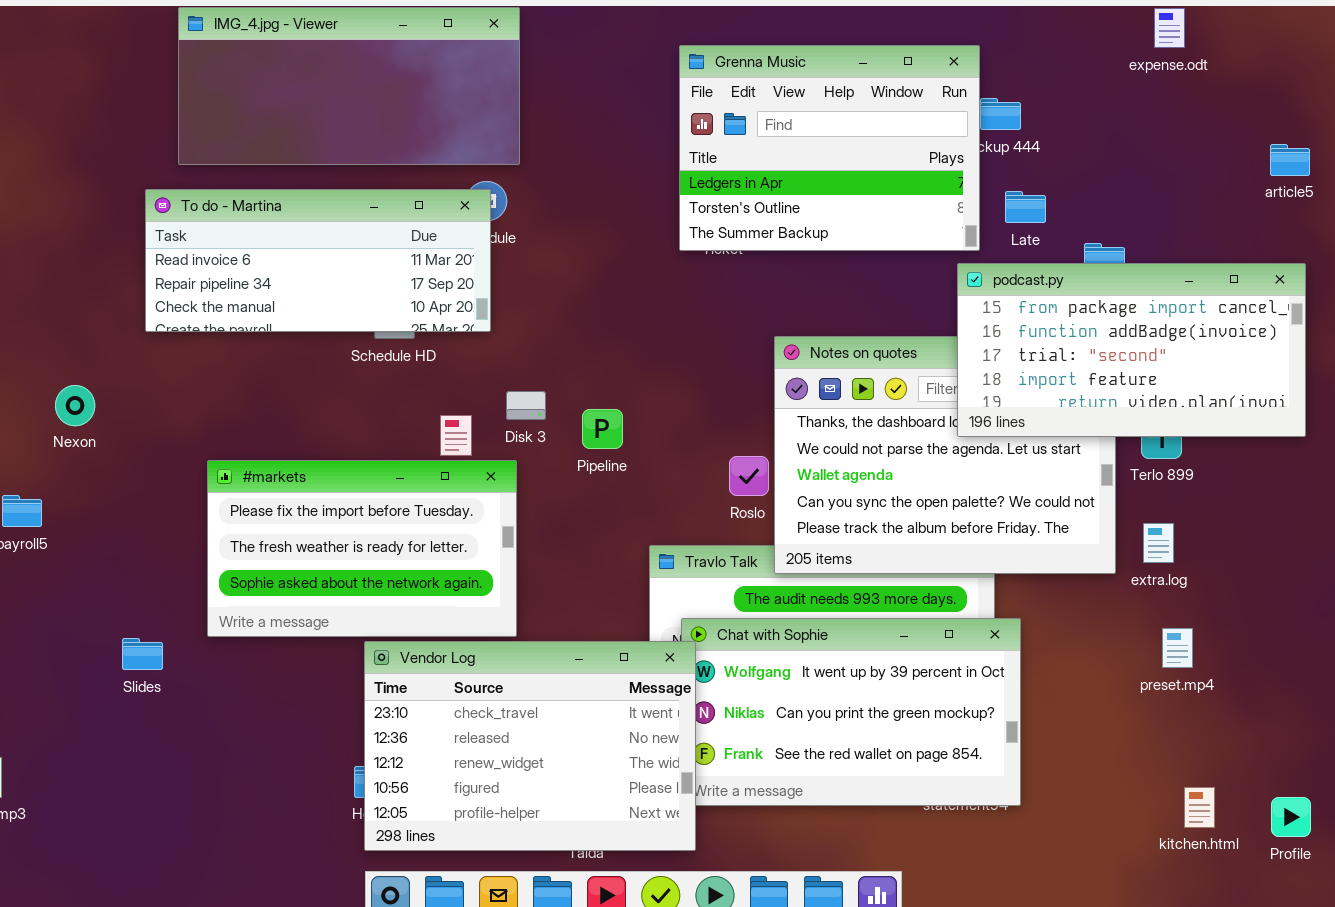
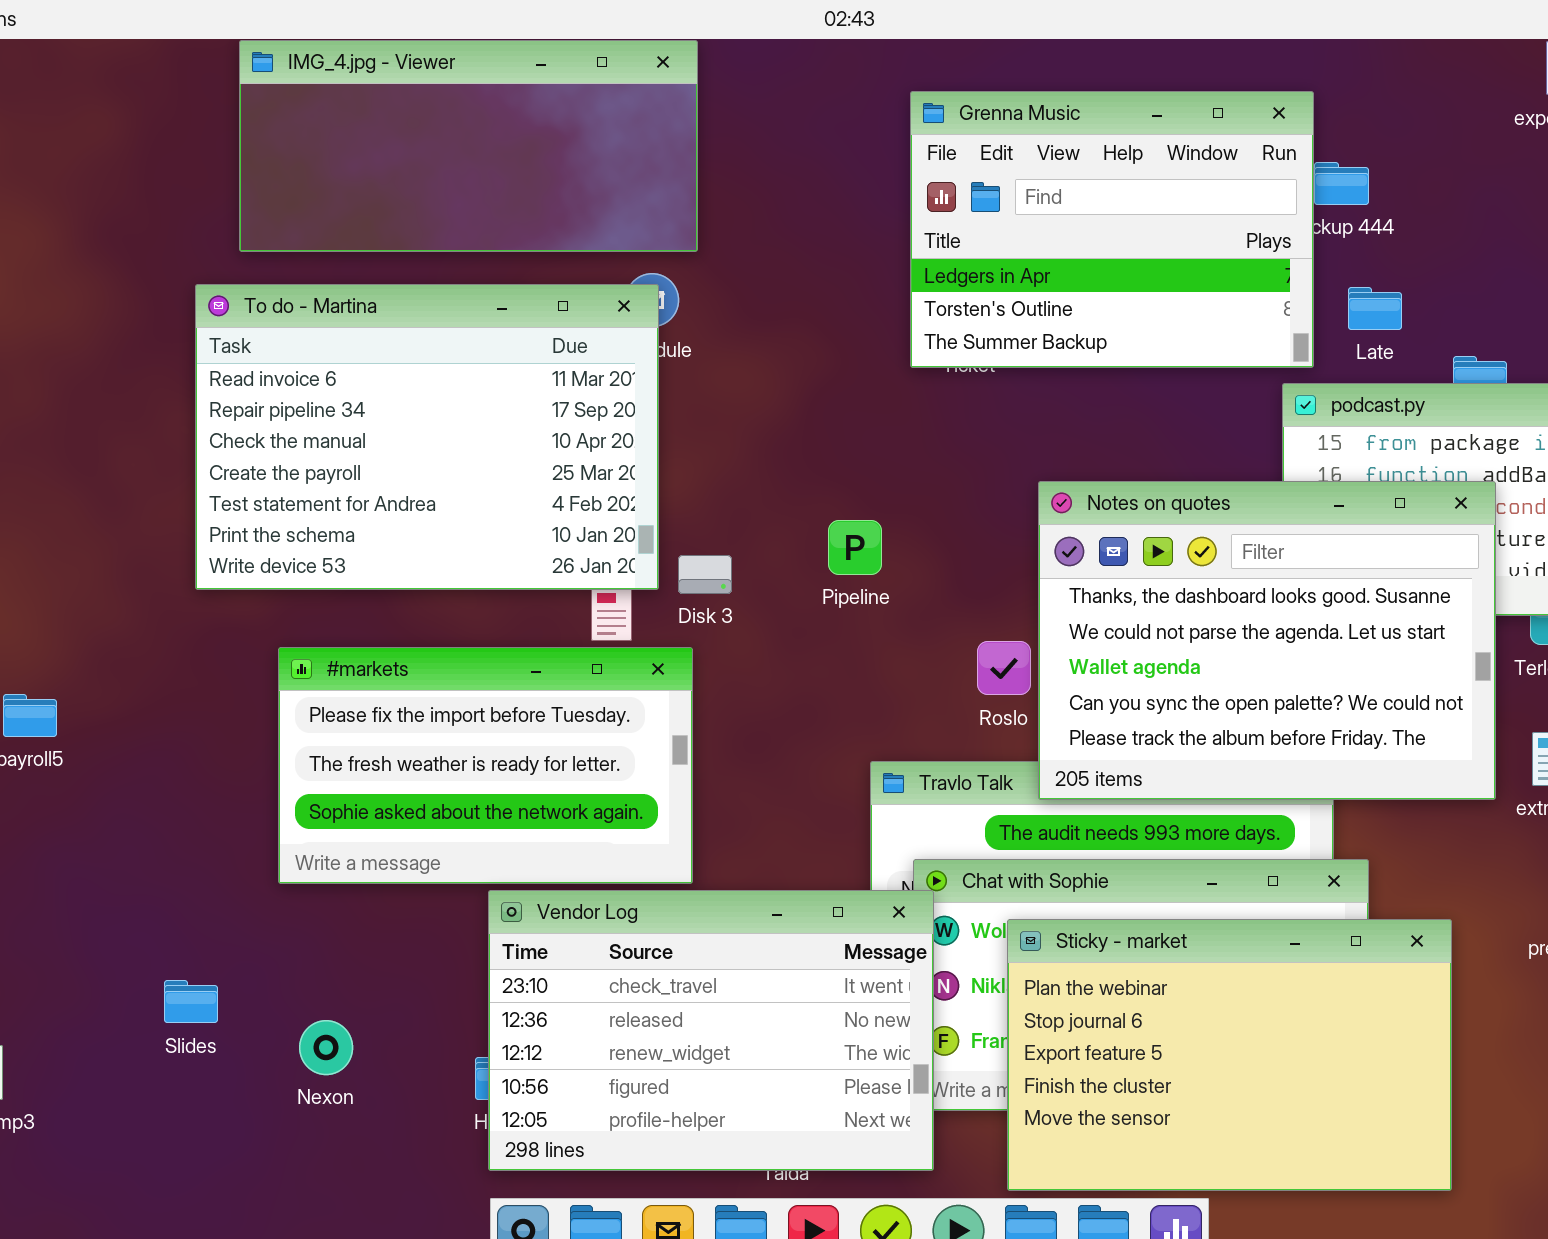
To do - Martina: [145,189,491,332] -> [195,284,659,590], resized
Notes on quotes: [774,336,1116,574] -> [1038,481,1496,800], raised
Nexon: [55,385,95,426] -> [299,1020,353,1075], moved
Pipeline: [582,409,623,449] -> [828,520,882,575], moved
Slides: [122,638,163,670] -> [164,980,218,1023], moved
Sticky - market: none -> [1007,919,1452,1191], opened

